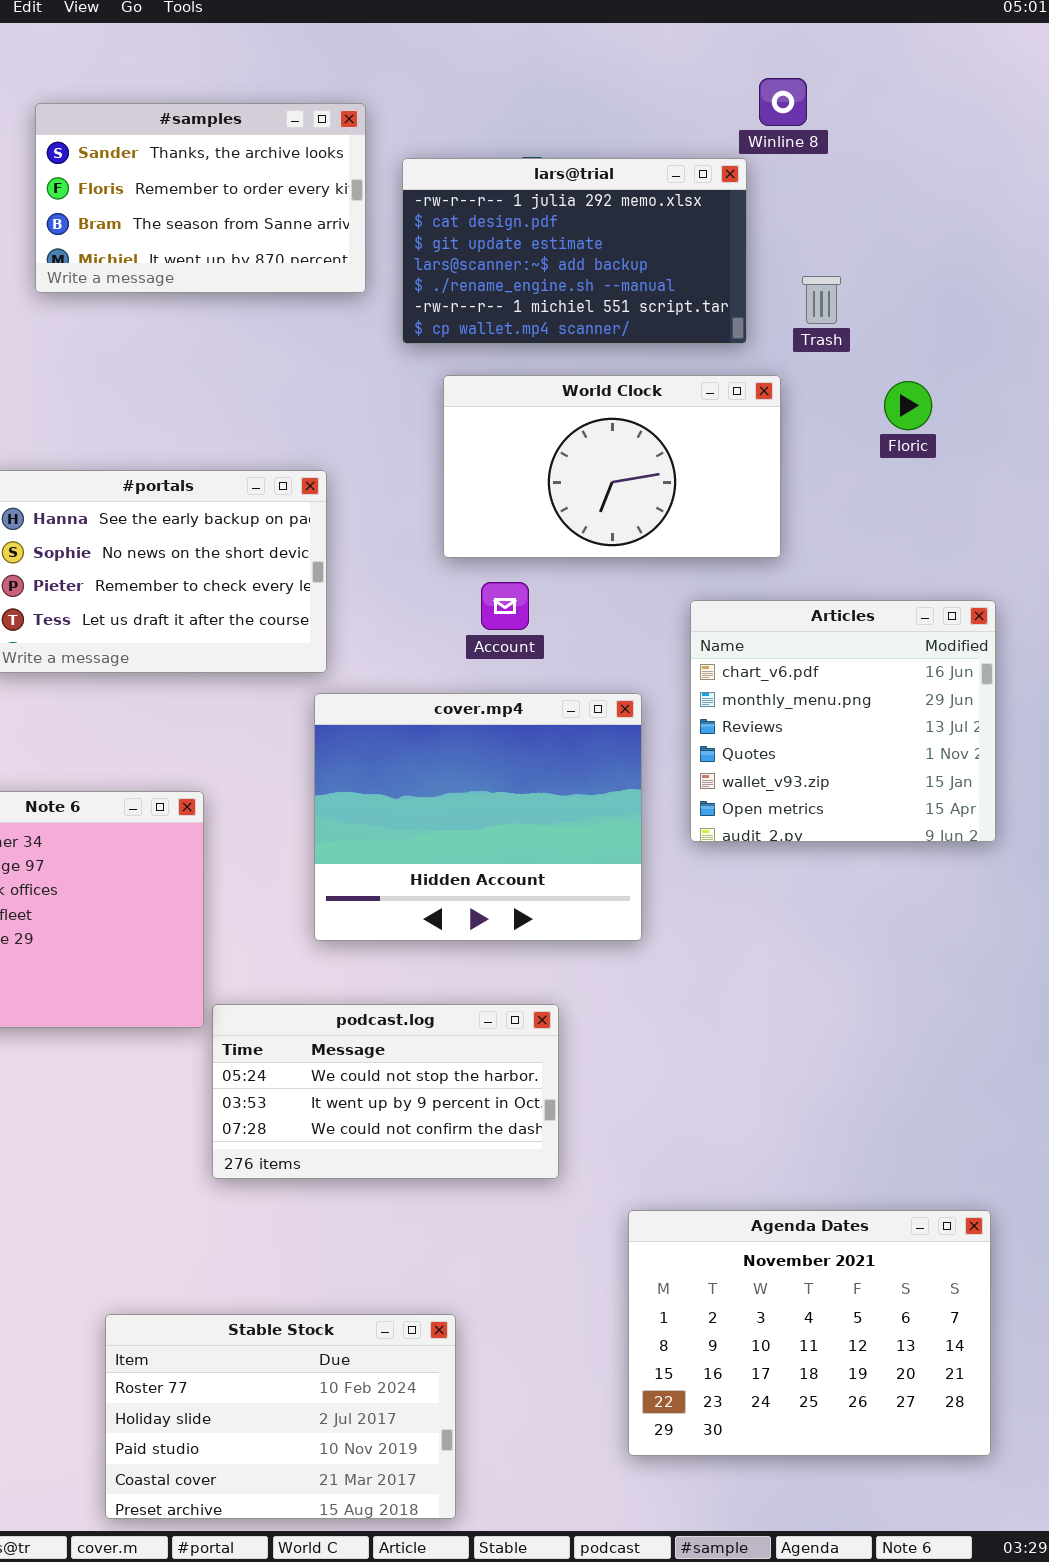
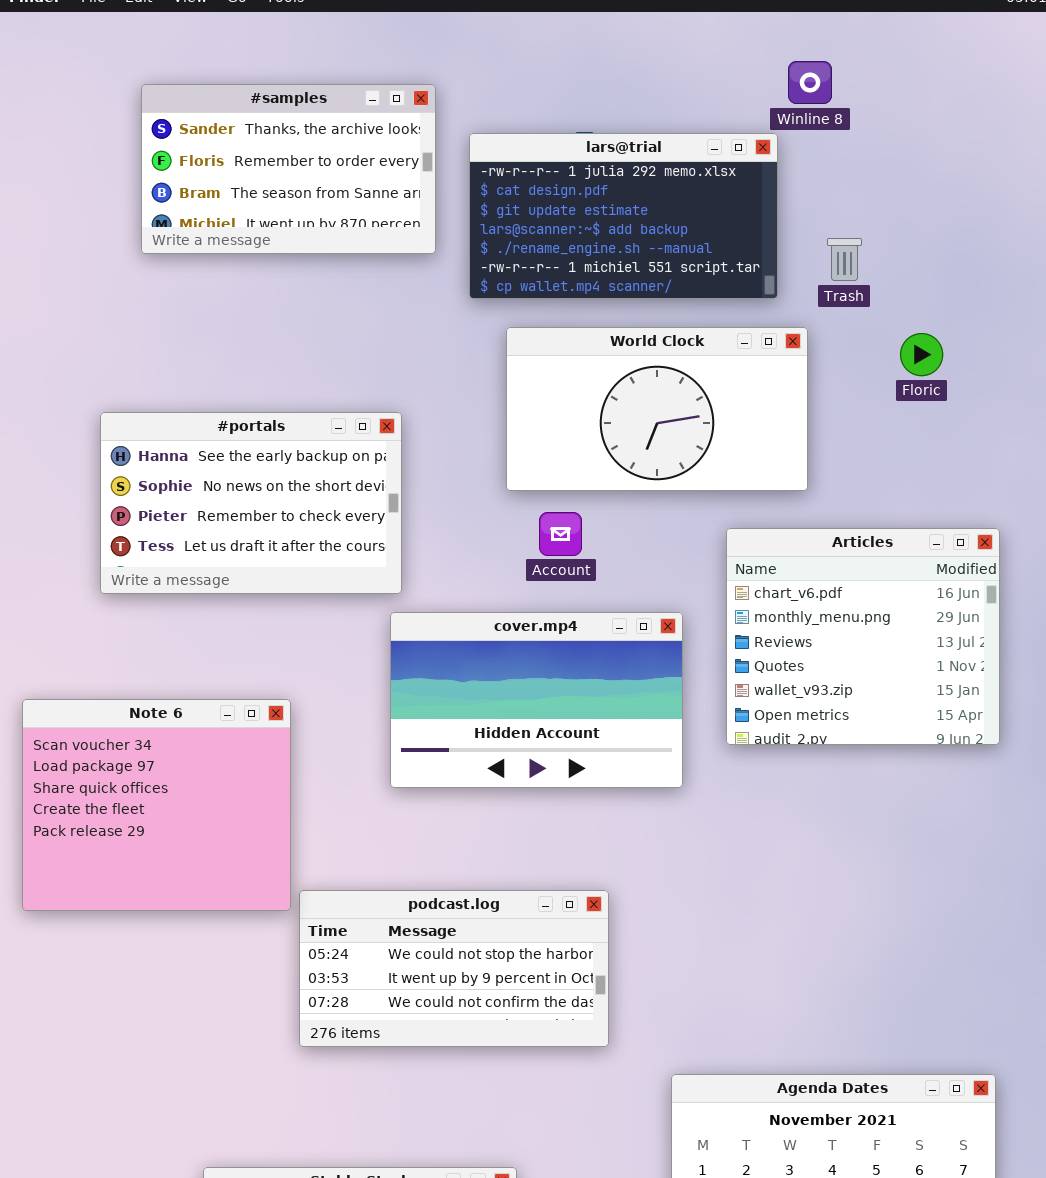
cover.mp4: [314,693,642,941] -> [390,612,683,788], resized

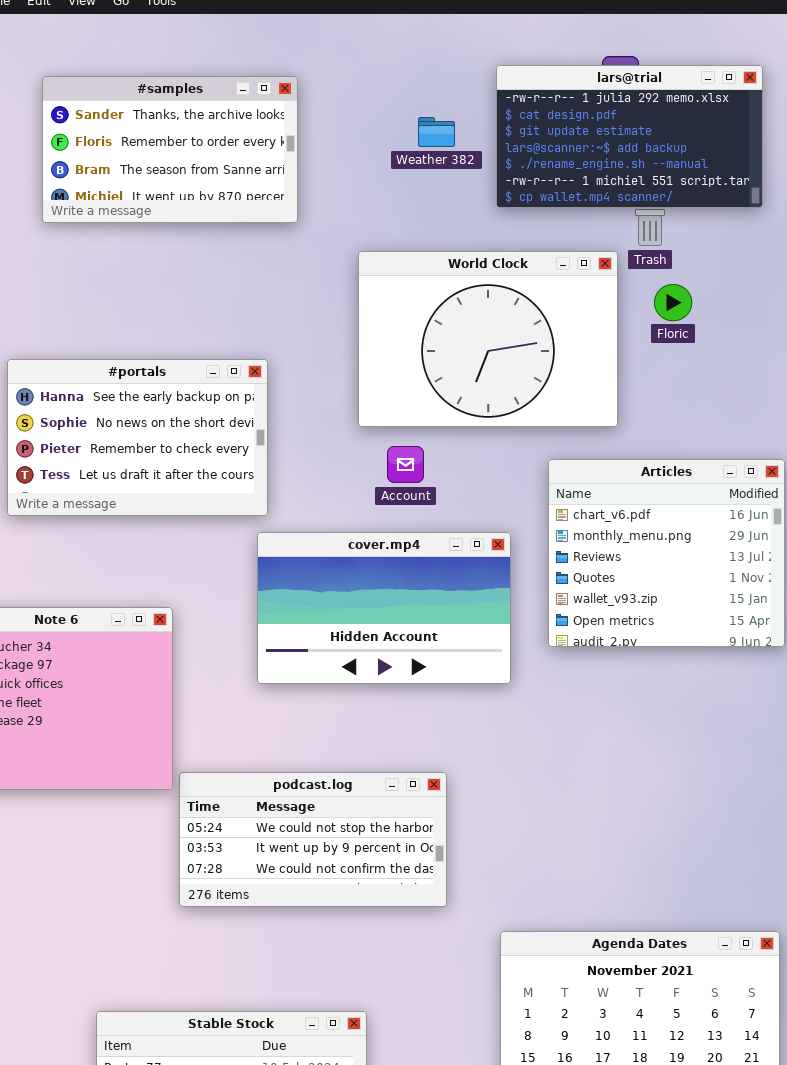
lars@trial: [469,133,778,299] -> [496,65,763,208], moved
World Clock: [506,327,808,491] -> [358,251,618,427], resized
Floric: [900,333,943,376] -> [654,284,692,321], moved

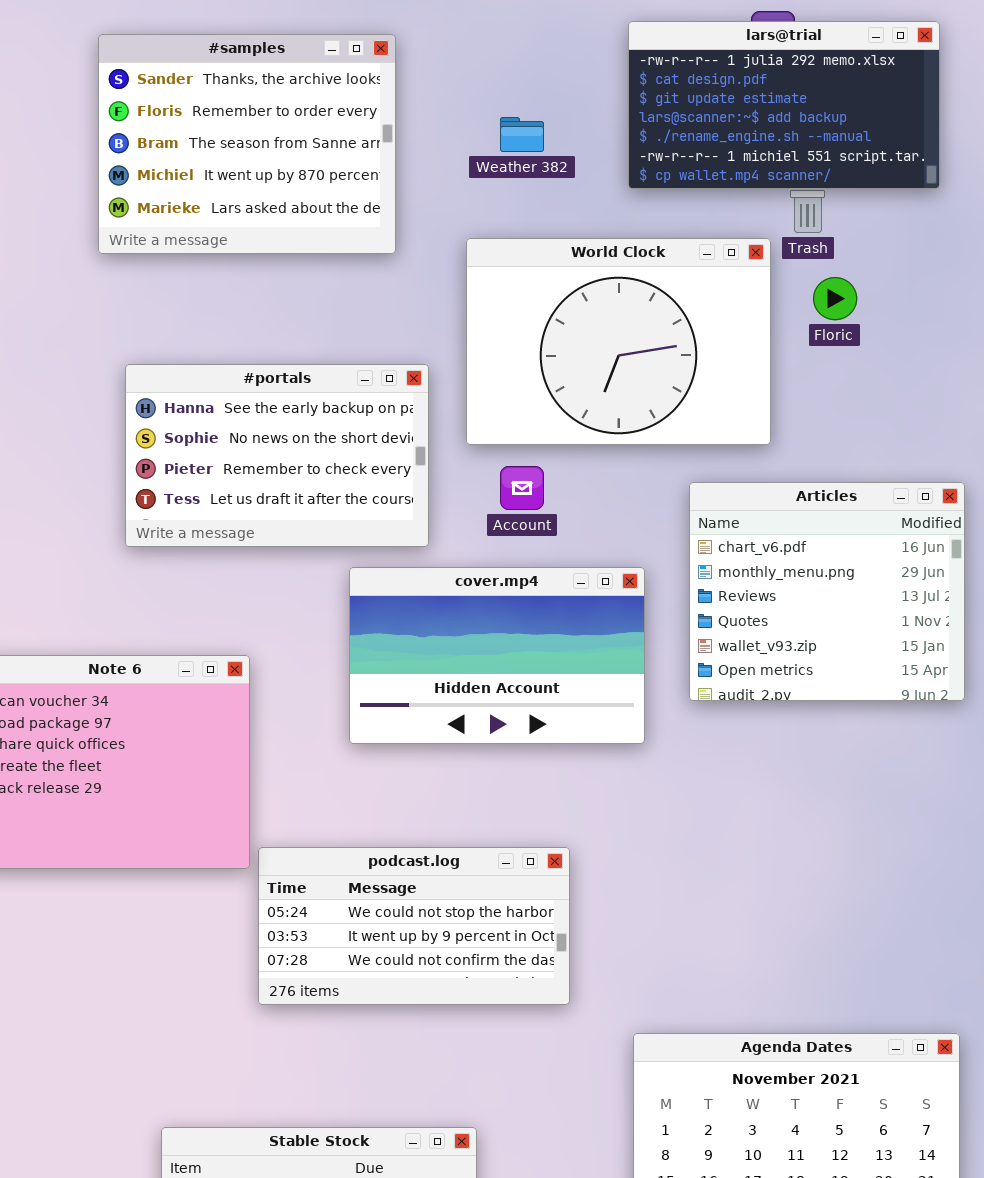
#samples: [42,76,298,223] -> [98,34,396,254], resized
Weather 382: [418,117,455,147] -> [500,117,544,152], moved
#portals: [7,359,268,516] -> [125,364,429,547], moved

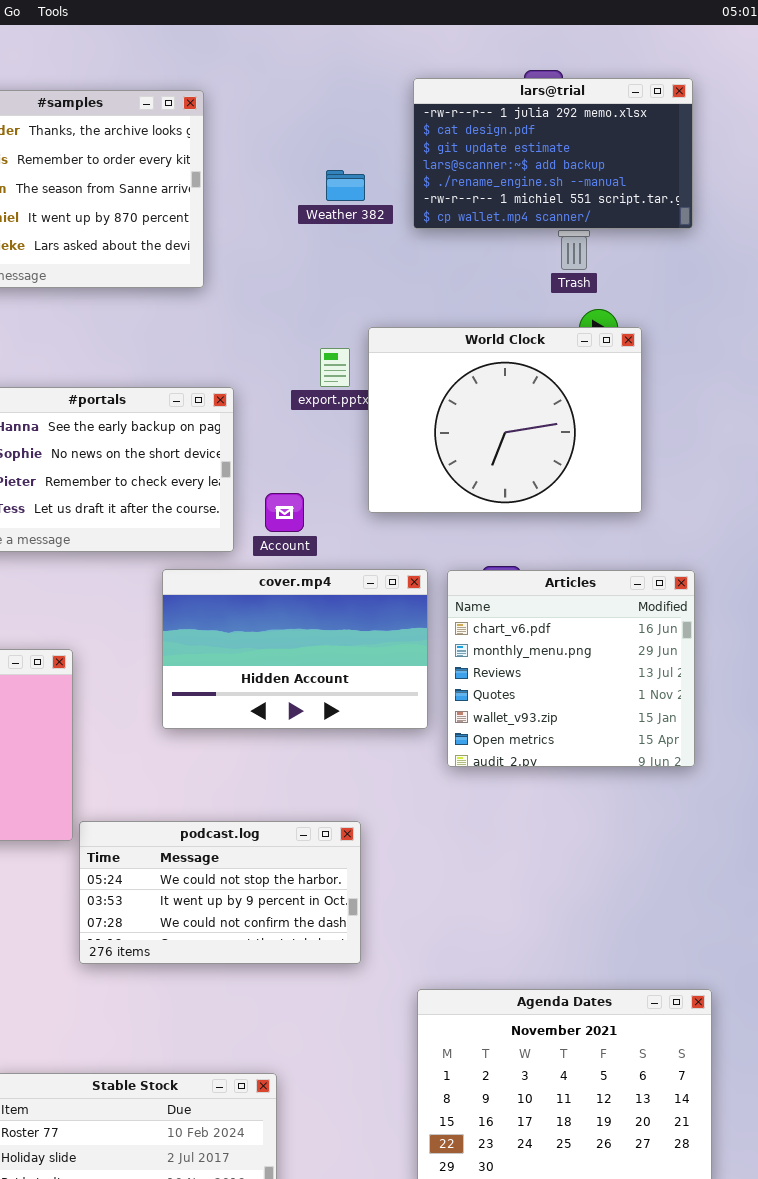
Weather 382: [500,117,544,152] -> [326,170,365,201], moved
World Clock: [466,238,771,445] -> [368,327,642,513], moved
Account: [500,466,544,510] -> [265,493,304,532], moved
Articles: [689,482,965,701] -> [447,570,695,767], moved

